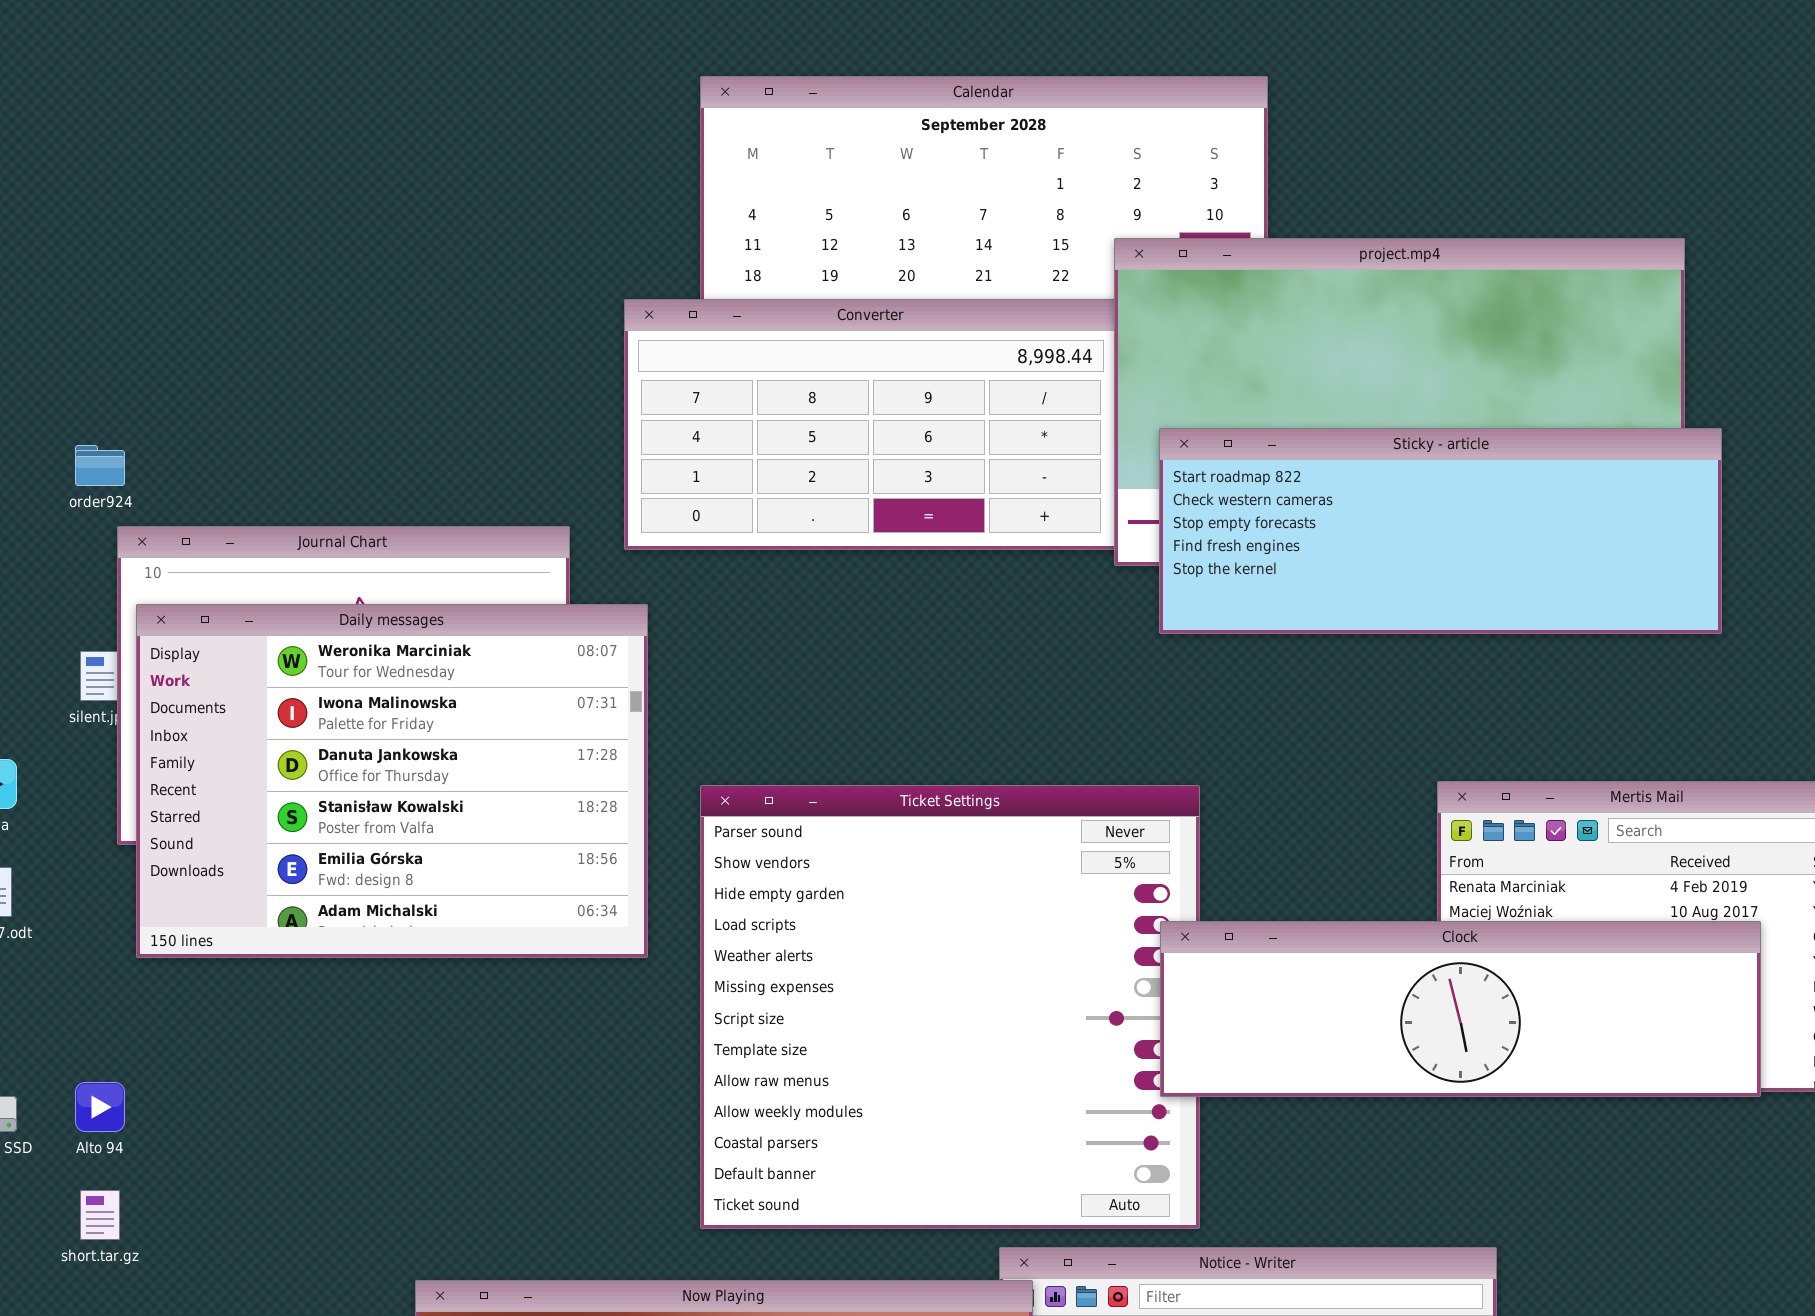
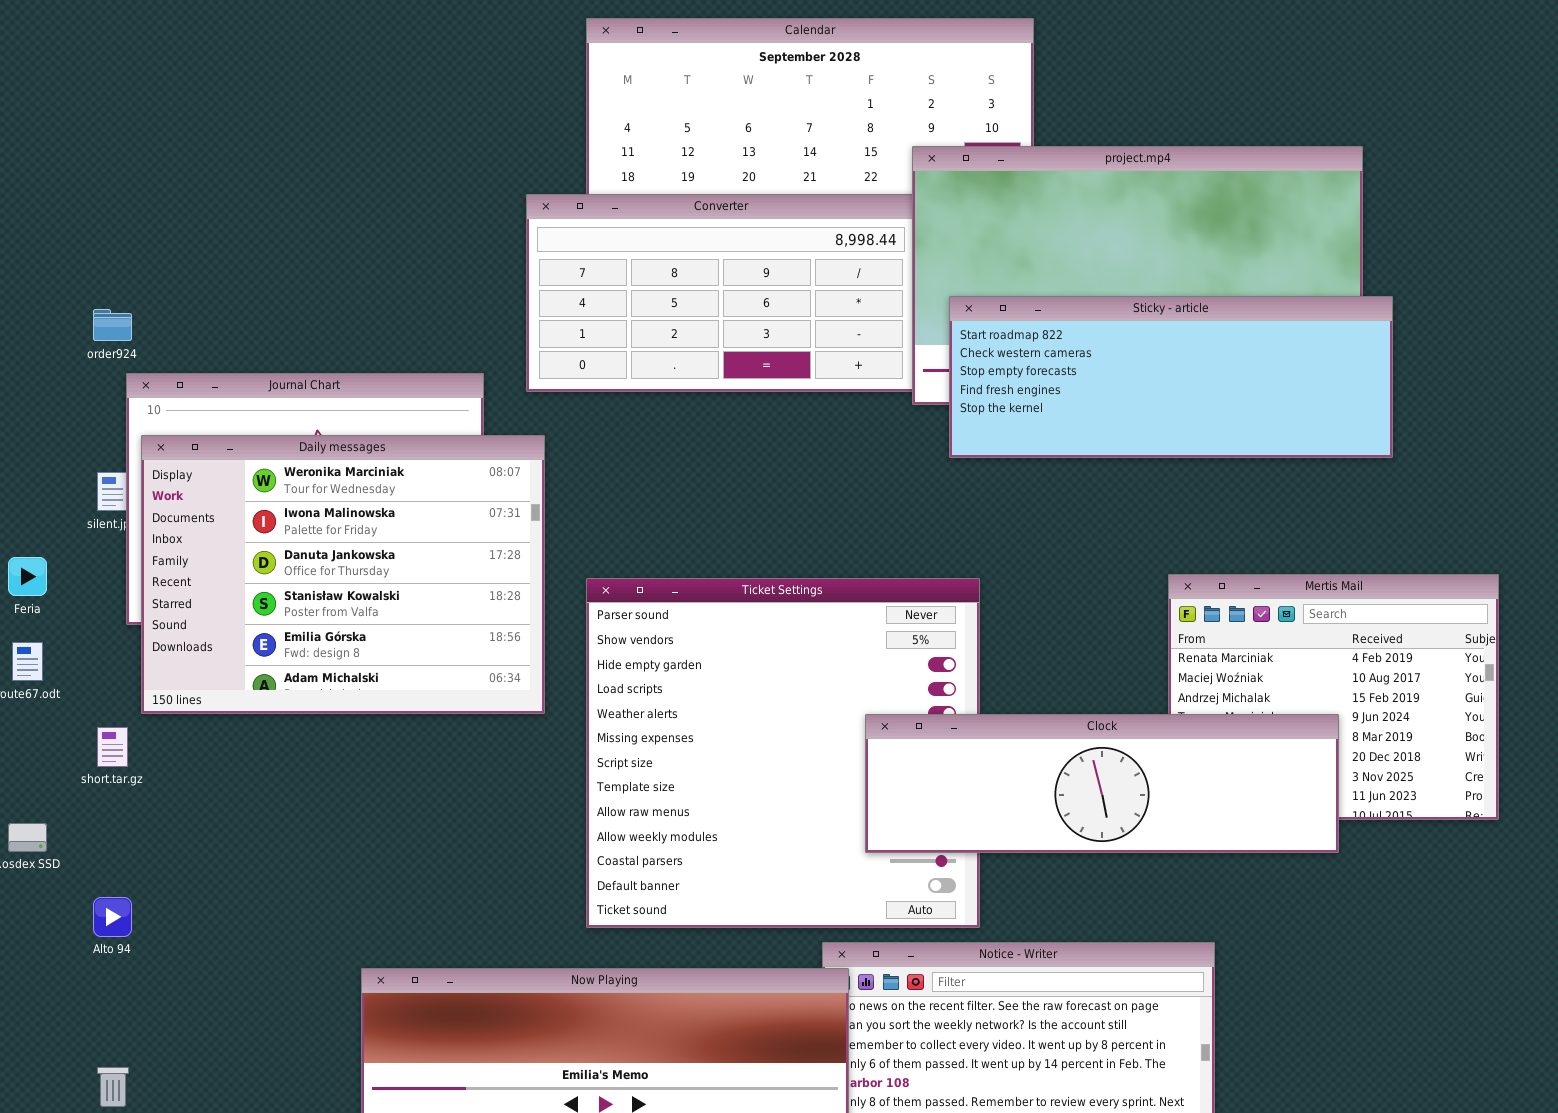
Clock: [1160,921,1761,1097] -> [865,714,1339,853], moved
Alto 94: [75,1082,125,1132] -> [93,897,132,937], moved
short.tar.gz: [80,1190,120,1240] -> [97,727,128,767], moved

